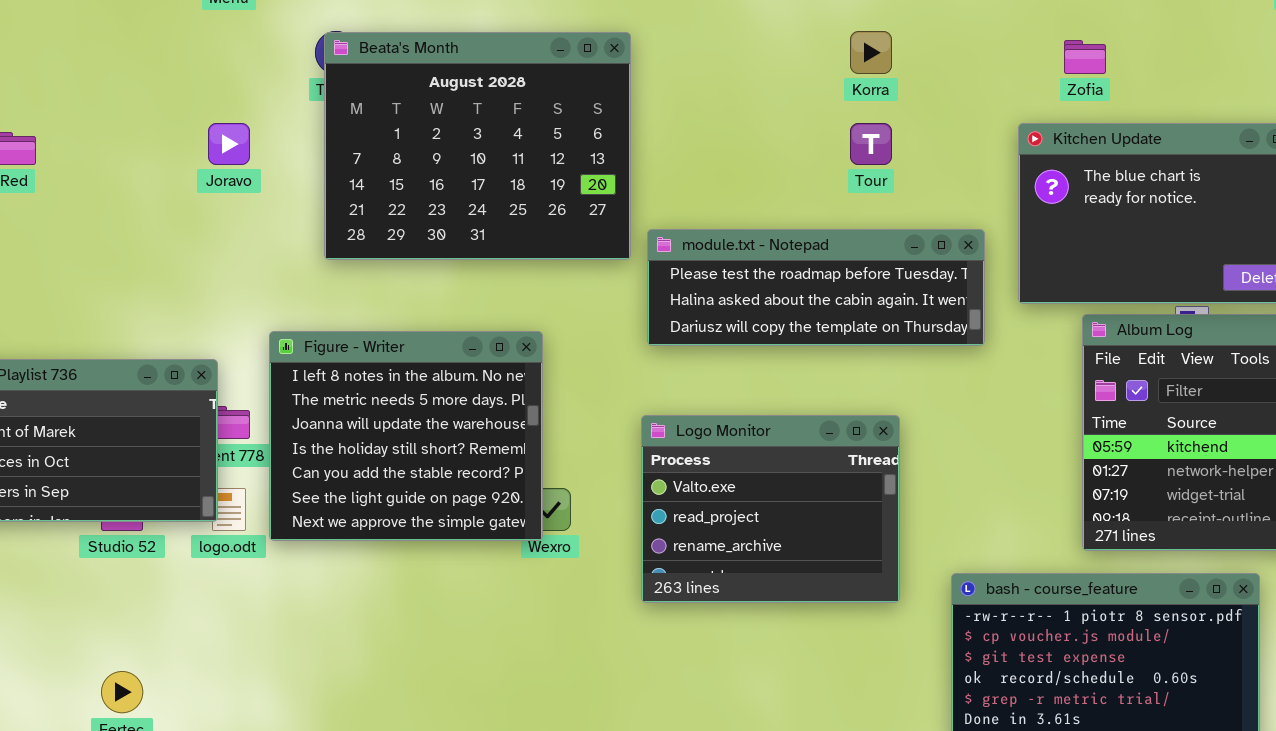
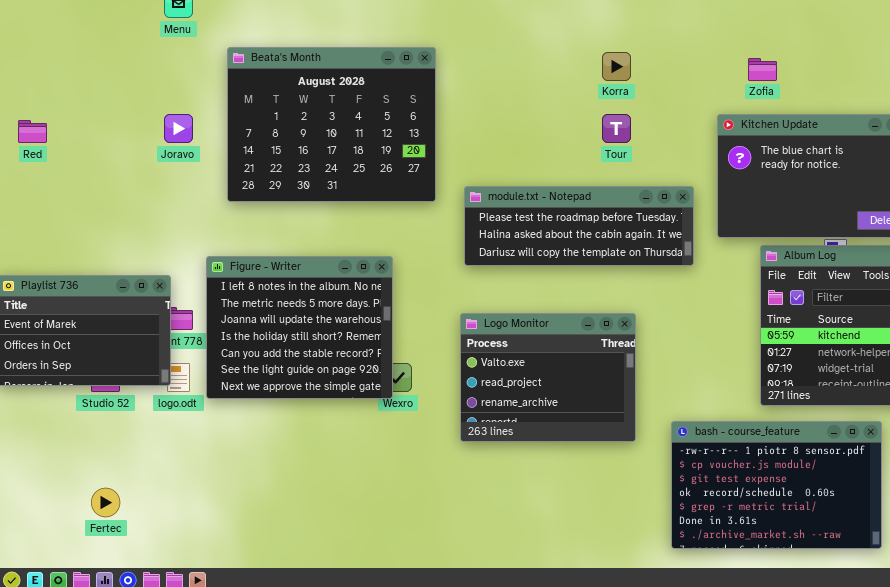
Beata's Month: [324,32,631,260] -> [227,47,436,202], moved

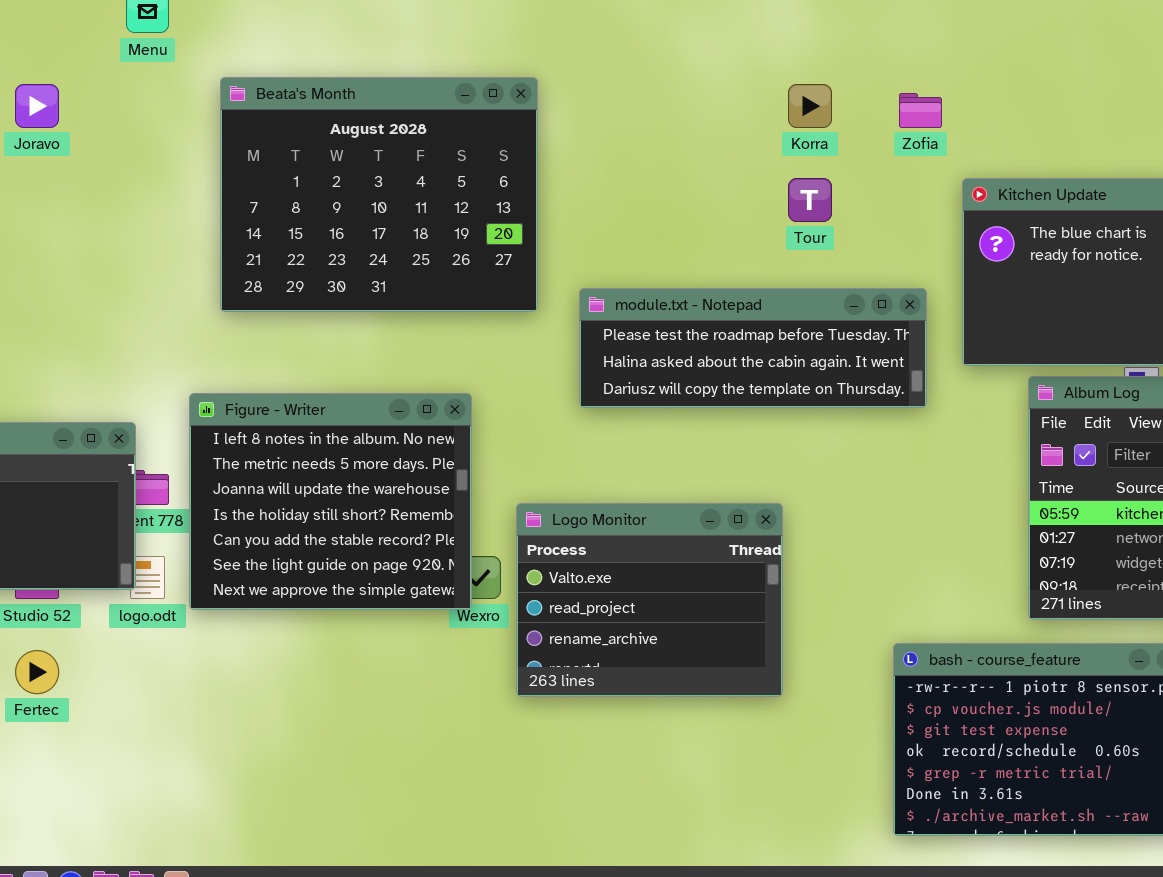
Zofia: [748,58,777,81] -> [899,93,942,128], moved
Joravo: [164,114,193,143] -> [15,84,59,128], moved
Logo Monitor: [460,313,636,442] -> [516,503,783,697], moved
Fertec: [91,488,120,517] -> [15,650,59,694], moved

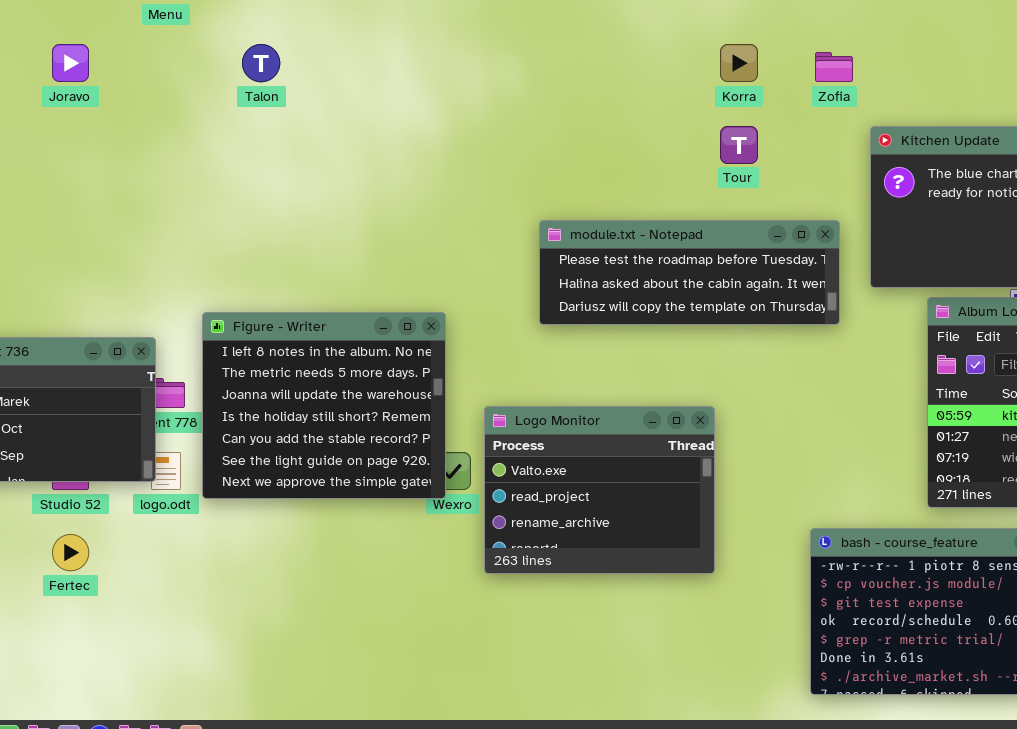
Beata's Month: [220,77,538,312] -> none, closed

